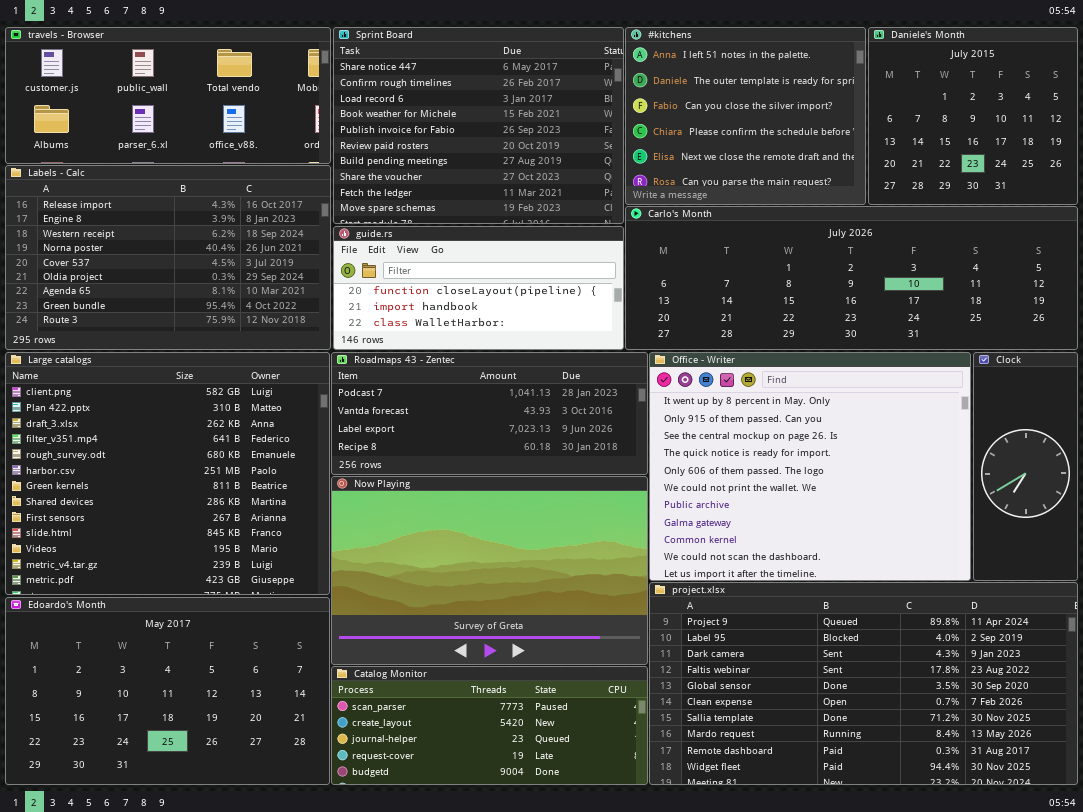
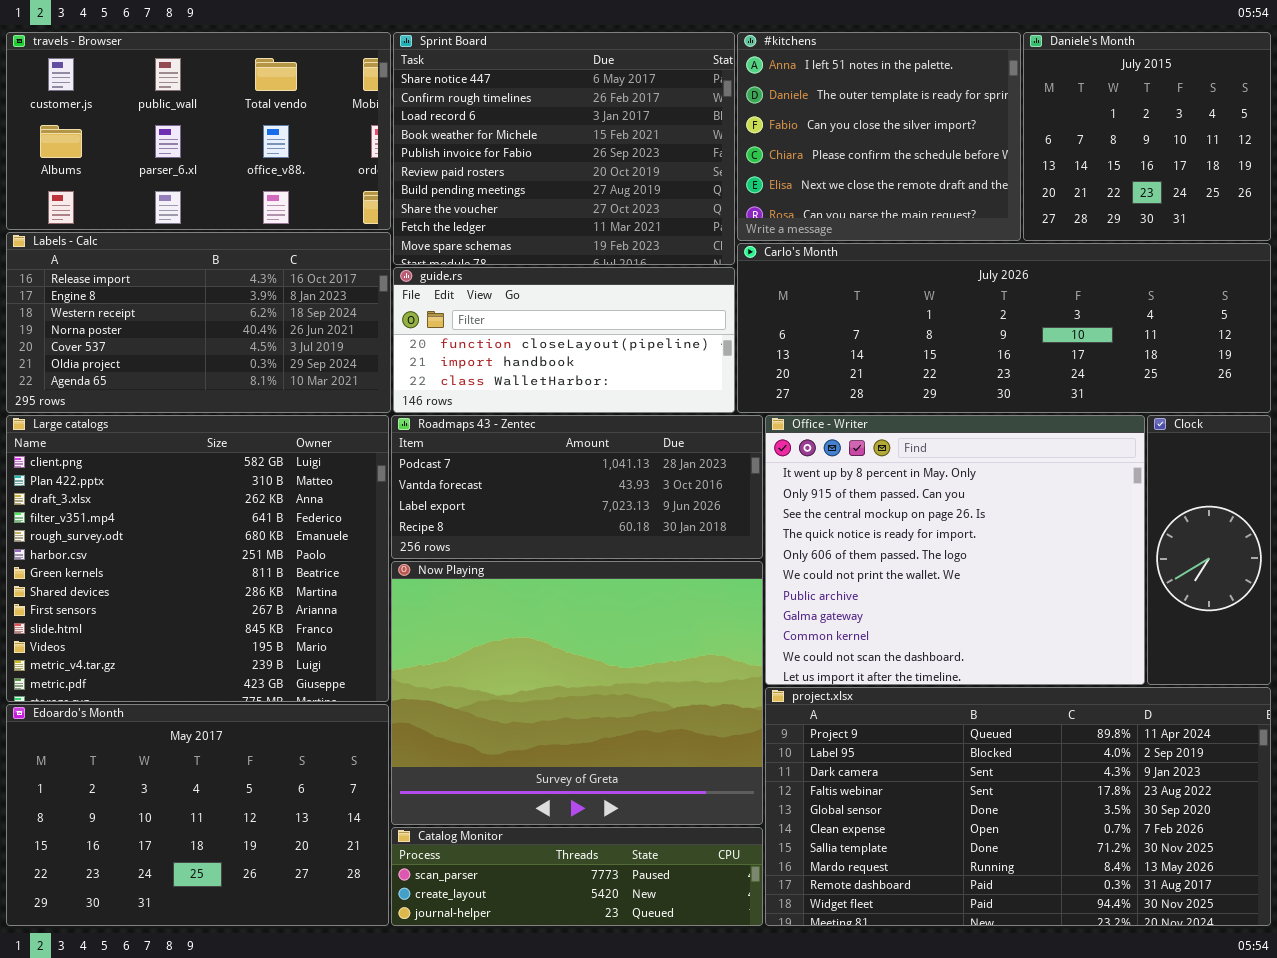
travels - Browser: [5,27,331,164] -> [6,32,391,230], resized
Labels - Calc: [5,165,331,350] -> [6,232,391,413], resized
Now Playing: [331,476,648,665] -> [391,561,763,825], resized
Catalog Monitor: [331,666,648,785] -> [391,827,763,926], resized

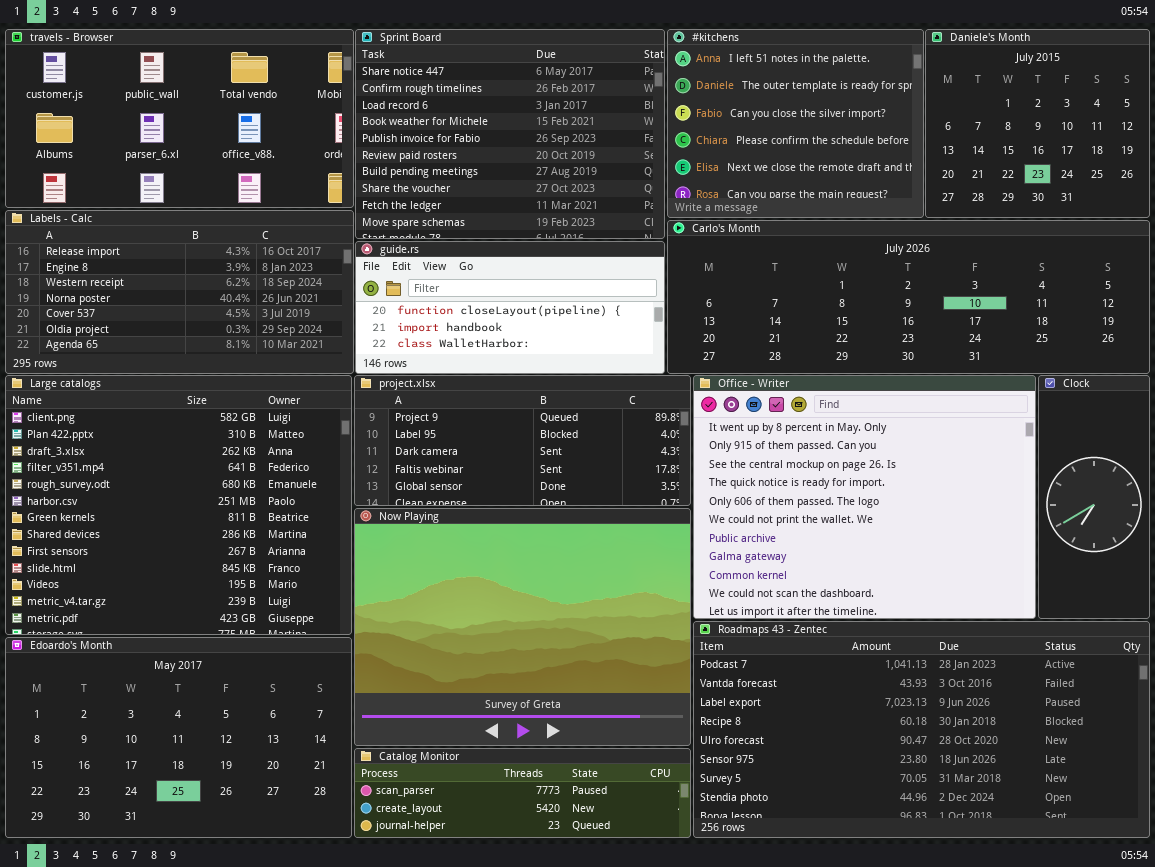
Roadmaps 43 - Zentec: [391,415,763,559] -> [693,621,1150,838], moved, resized
project.xlsx: [765,687,1271,926] -> [354,375,691,506], moved, resized

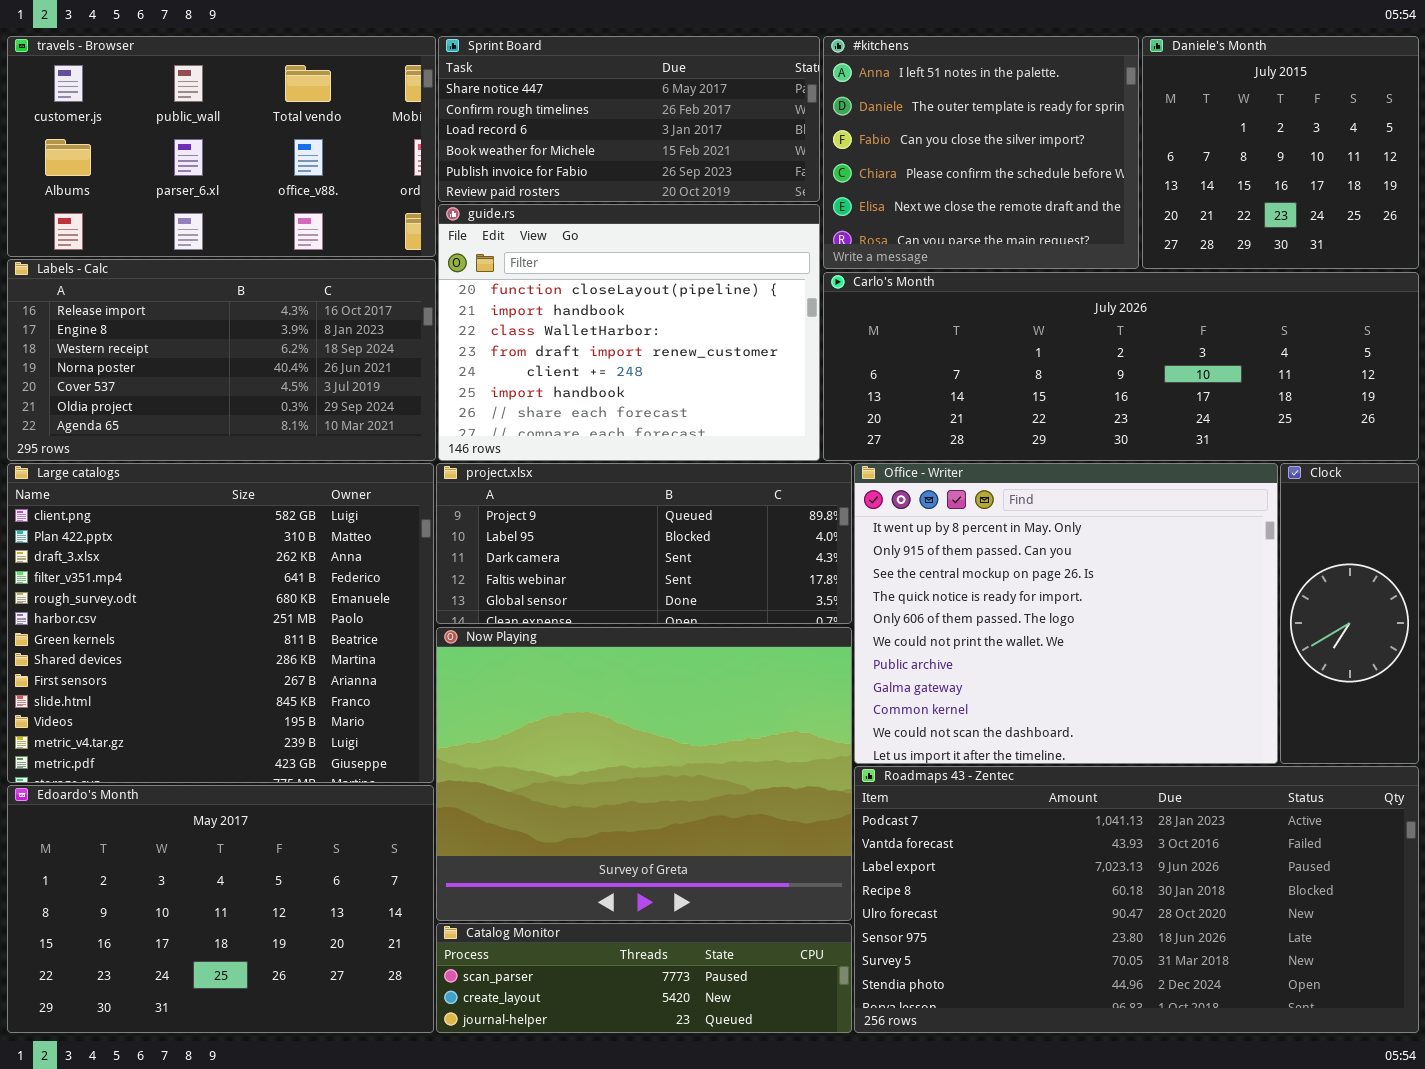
Sprint Board: [355,29,665,239] -> [438,36,820,202], resized
guide.rs: [355,241,665,374] -> [438,204,820,461], resized

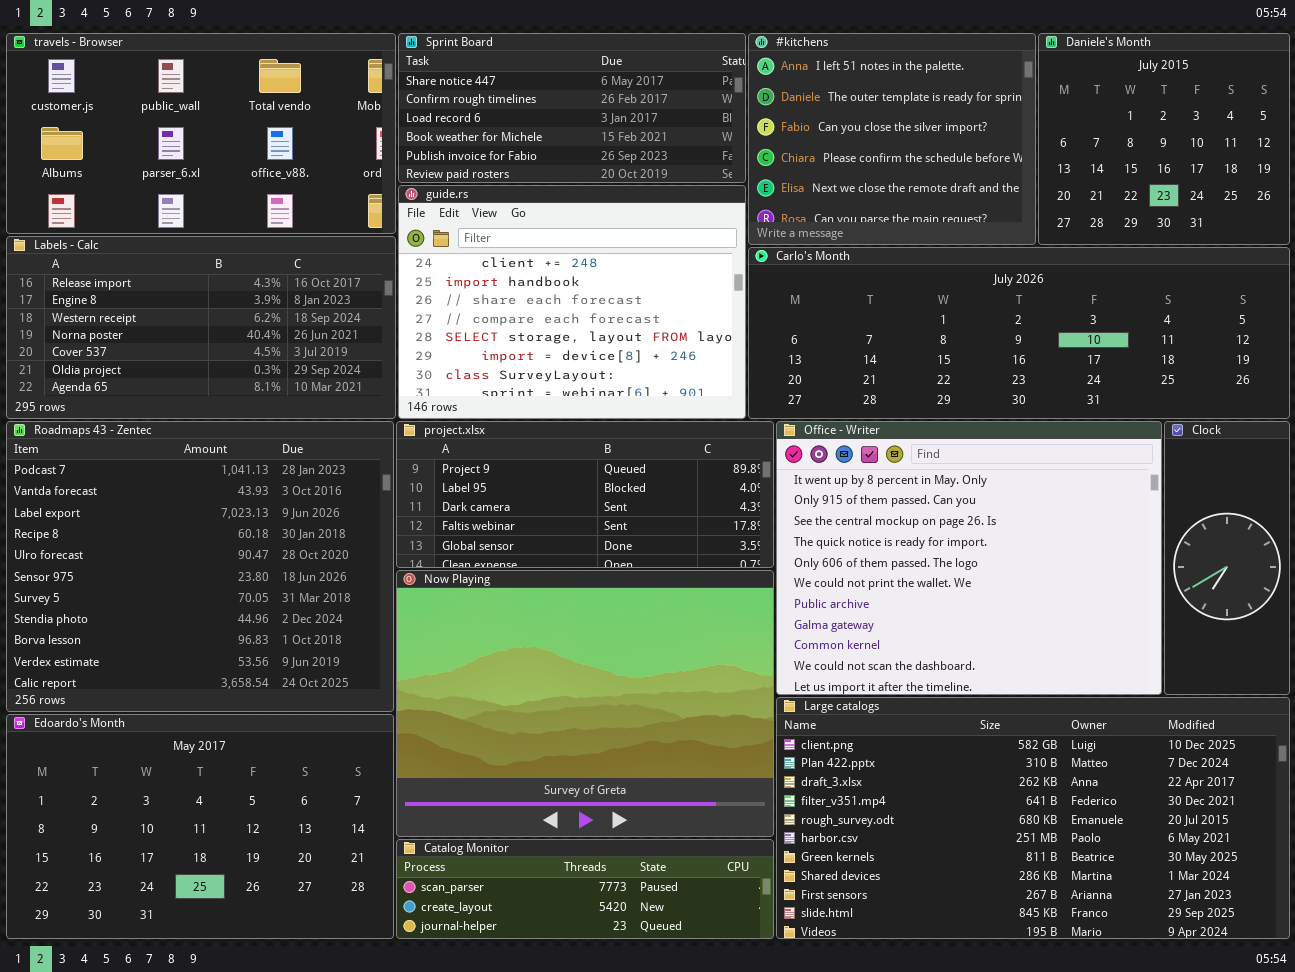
guide.rs: [438,204,820,461] -> [398,185,746,419], scrolled down 4 rows
Large catalogs: [7,463,434,783] -> [776,697,1290,939], moved, resized
Roadmaps 43 - Zentec: [854,766,1419,1033] -> [6,421,394,712], moved, resized

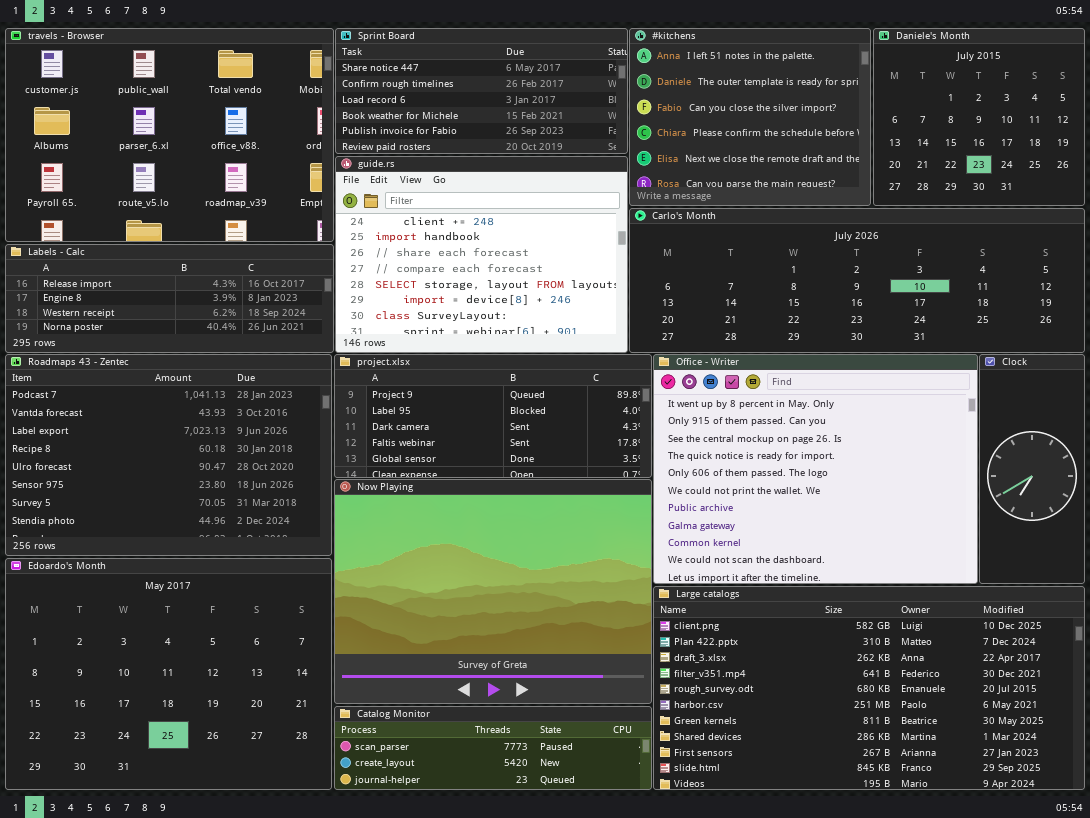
travels - Browser: [6,33,396,234] -> [5,28,334,242], resized
Labels - Calc: [6,236,396,419] -> [5,244,334,353], resized
Roadmaps 43 - Zentec: [6,421,394,712] -> [5,354,332,556], resized
Edoardo's Month: [6,714,394,939] -> [5,558,332,790], resized

